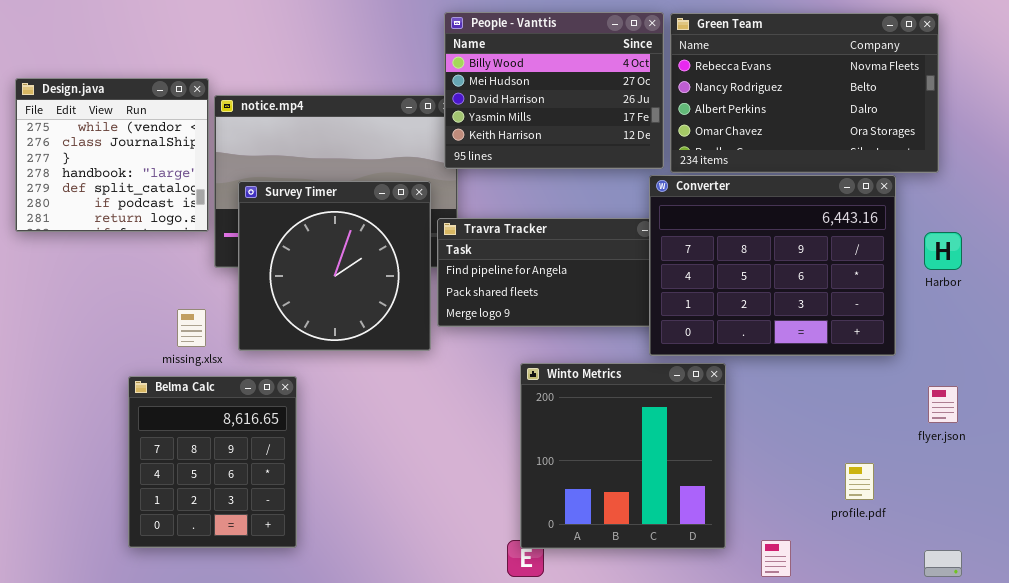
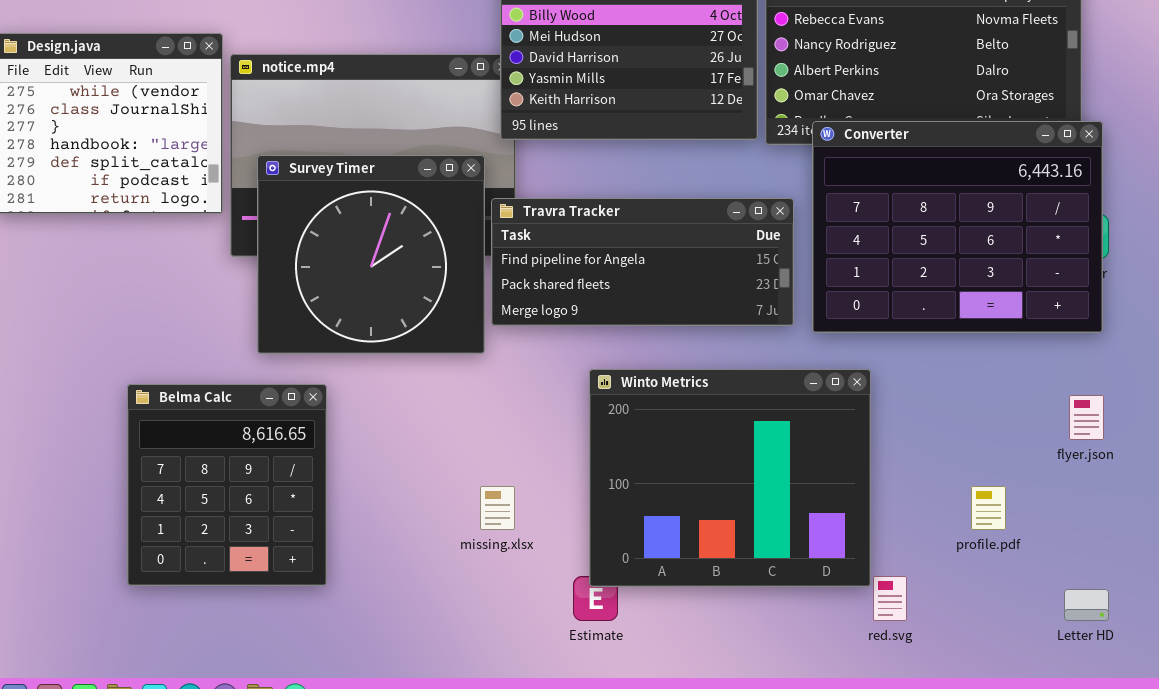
Converter: [649,175,896,356] -> [812,121,1103,333], moved
missing.xlsx: [177,309,206,347] -> [480,486,515,530], moved
Winto Metrics: [520,363,726,549] -> [589,369,871,587], resized

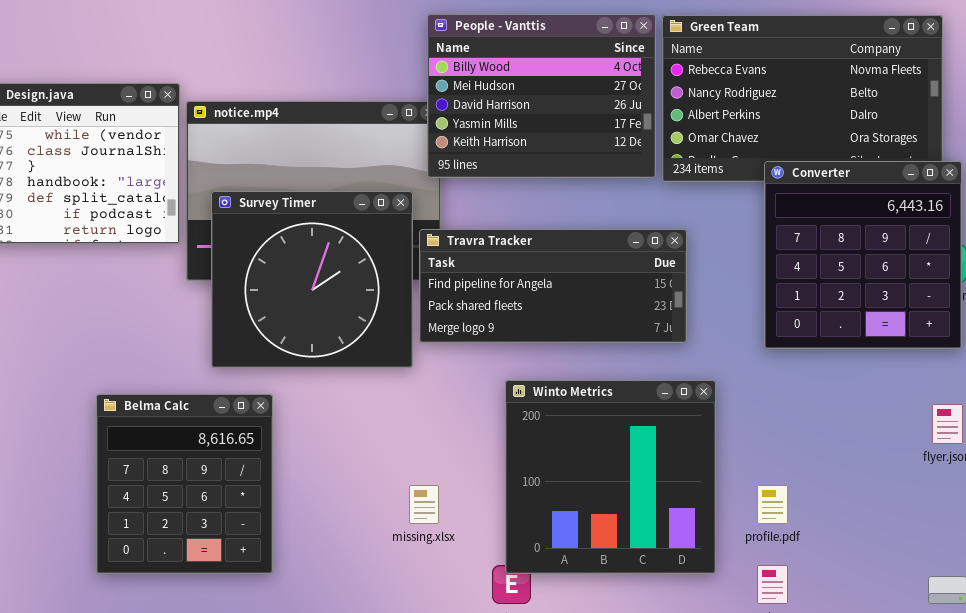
Converter: [812,121,1103,333] -> [764,161,962,349], resized
Winto Metrics: [589,369,871,587] -> [505,380,716,574], resized
profile.pdf: [971,486,1006,530] -> [757,485,788,524], moved

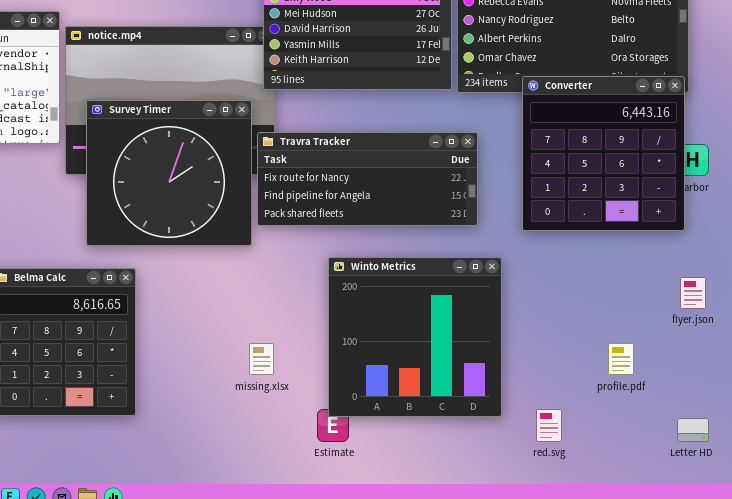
Converter: [764,161,962,349] -> [522,76,685,231], moved
Travra Tracker: [419,229,687,343] -> [257,132,478,226], scrolled up 1 row
profile.pdf: [757,485,788,524] -> [608,343,634,375], moved

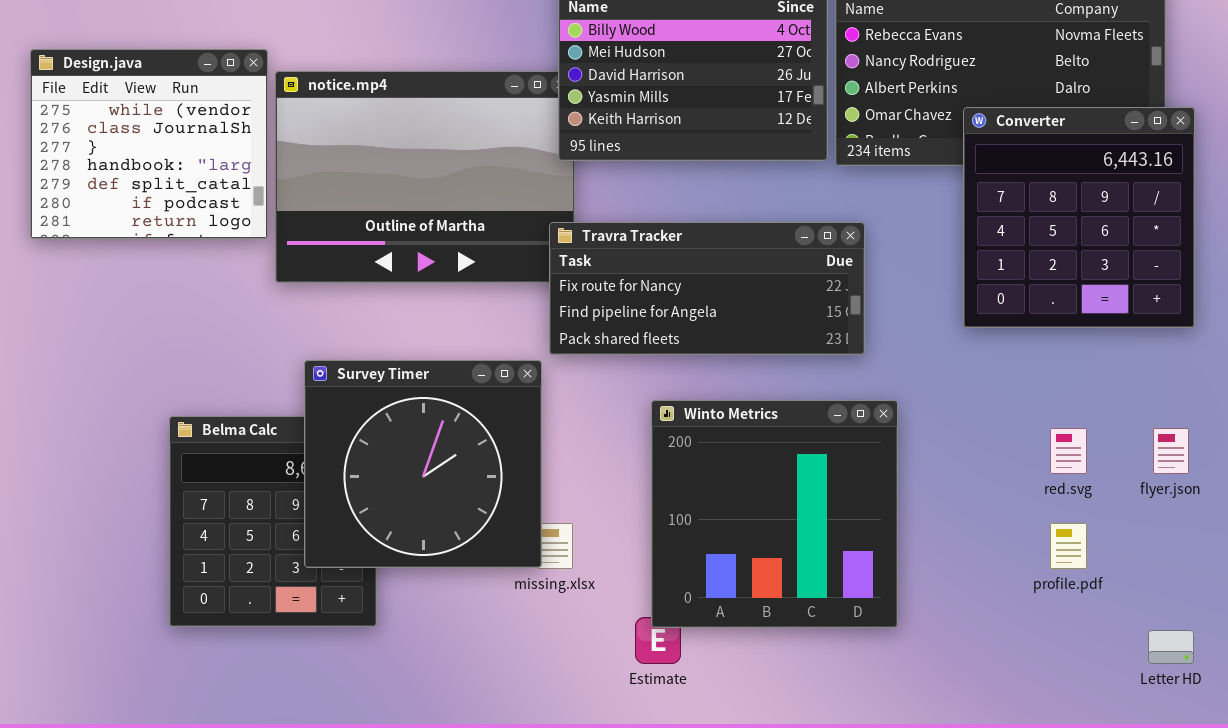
Converter: [522,76,685,231] -> [963,107,1195,328], moved
Survey Timer: [86,100,252,246] -> [304,360,542,568], moved
red.svg: [536,409,562,442] -> [1050,428,1087,474], moved

